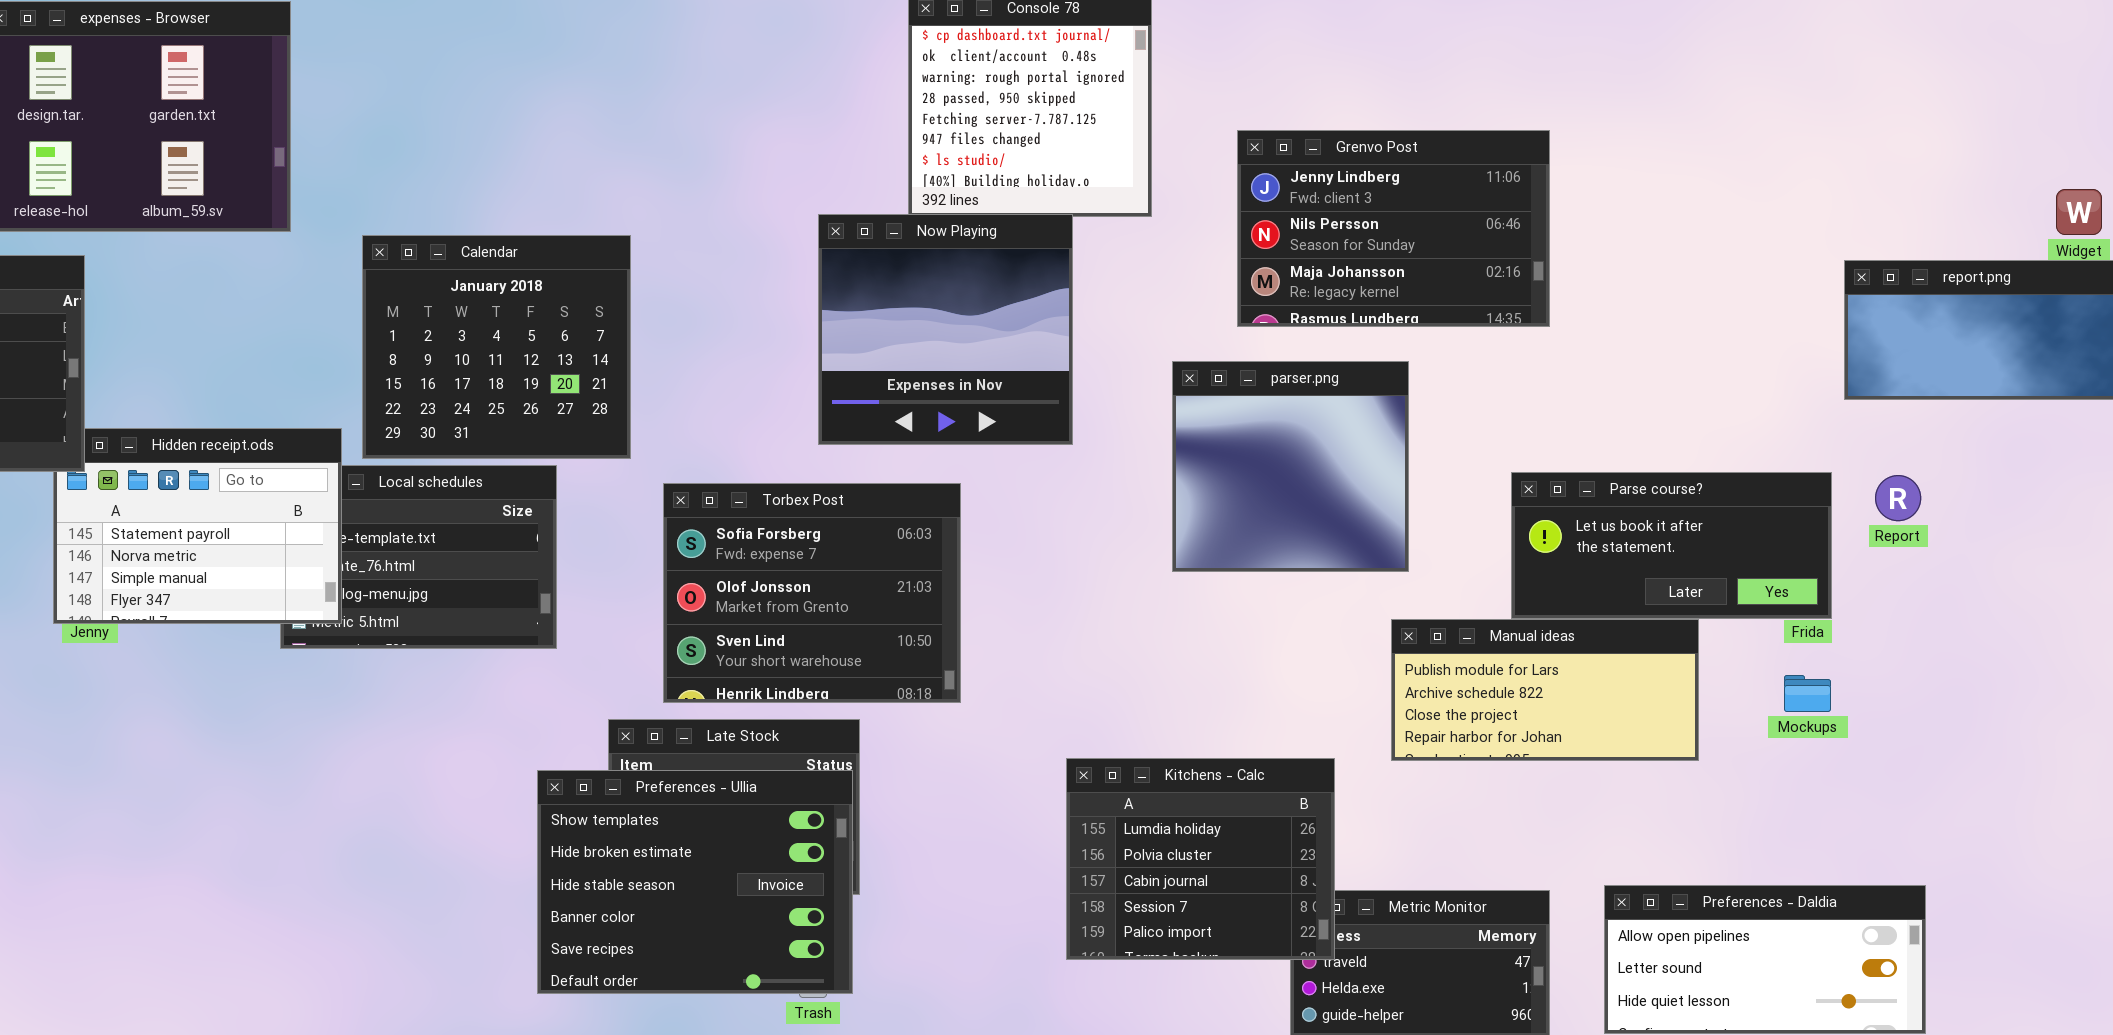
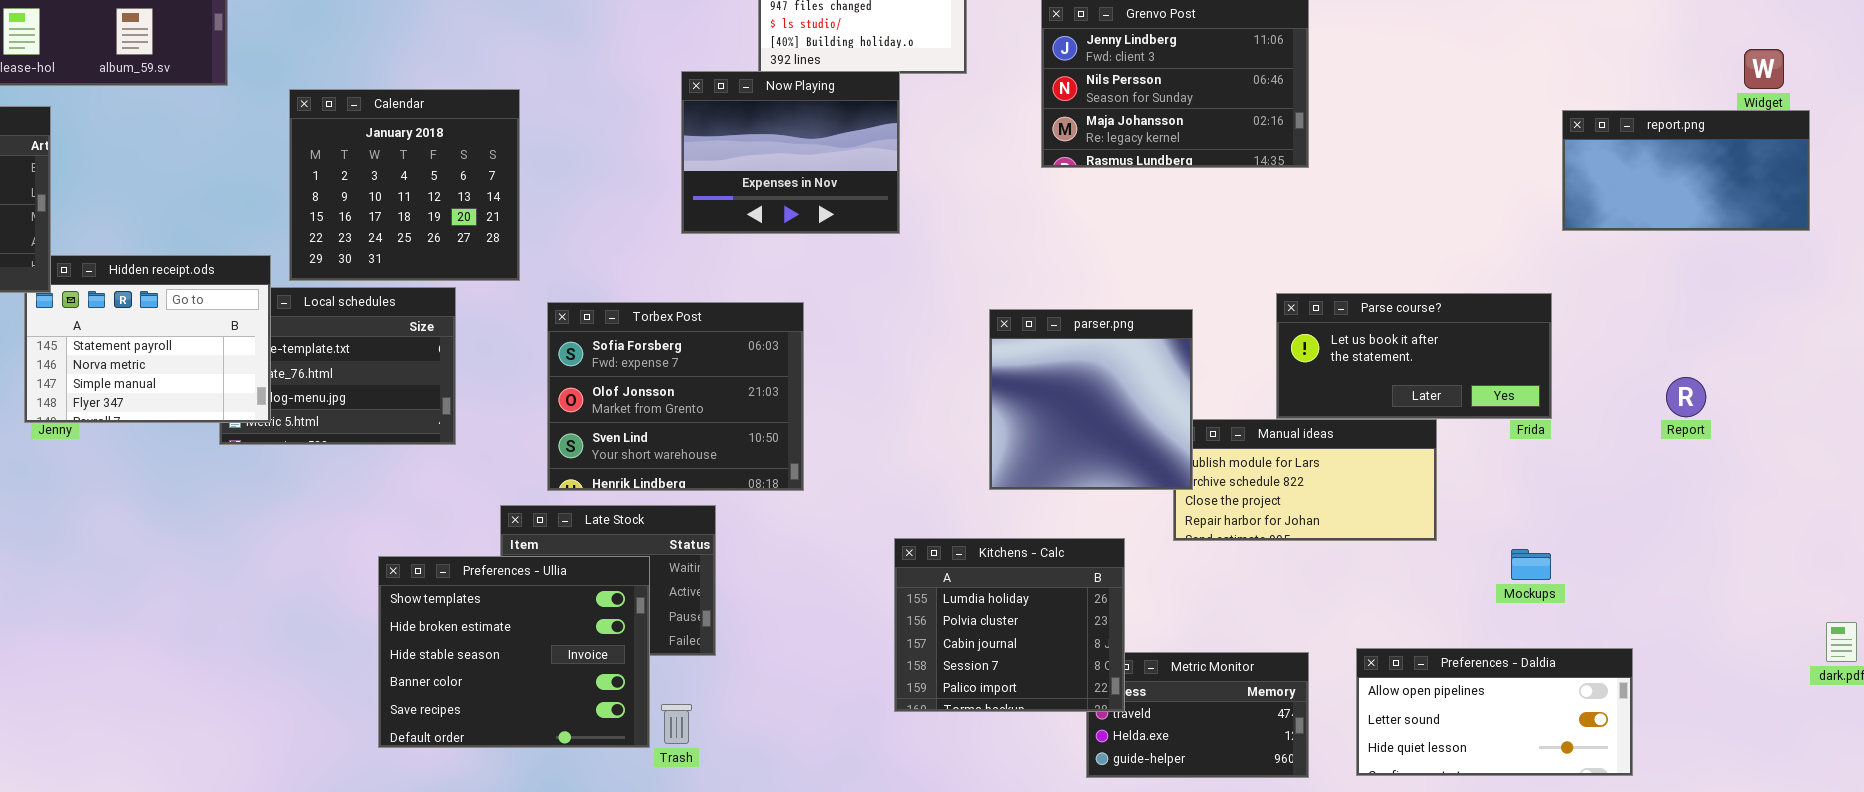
Now Playing: [818,214,1073,445] -> [681,71,900,234], resized
parser.png: [1172,361,1409,572] -> [989,309,1193,490], moved
Report: [1875,475,1921,521] -> [1666,377,1706,417], moved
Mockups: [1784,675,1831,712] -> [1511,549,1551,580], moved
Preferences - Ullia: [537,770,853,994] -> [378,556,650,748], moved

